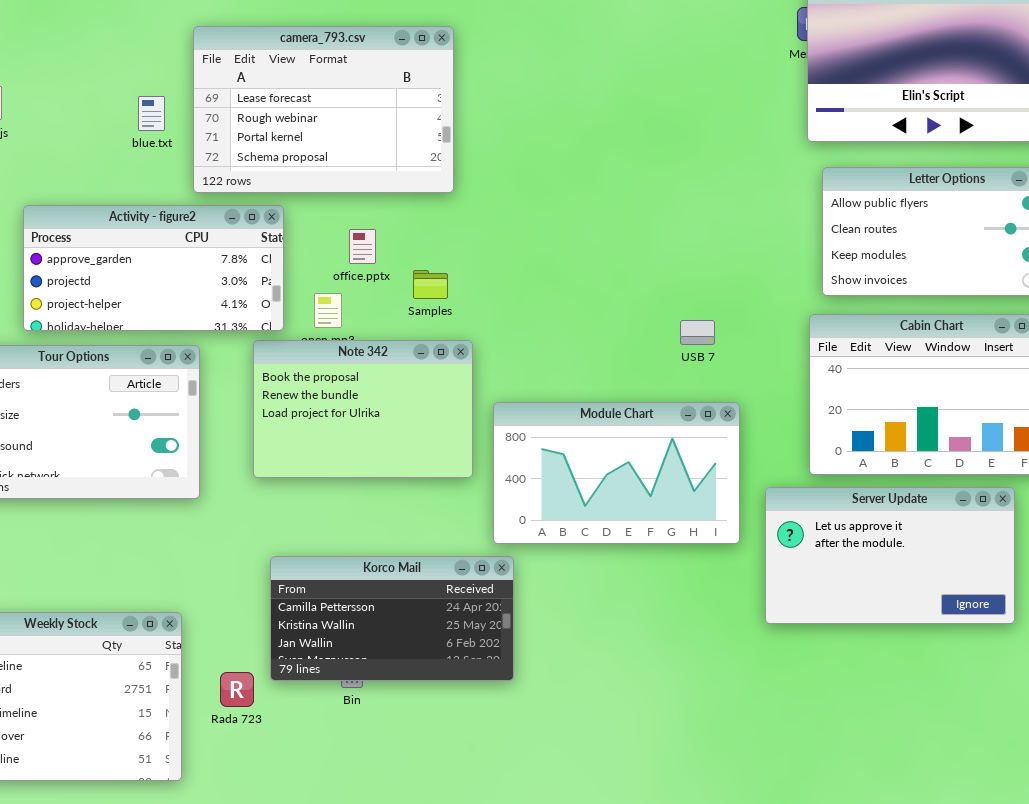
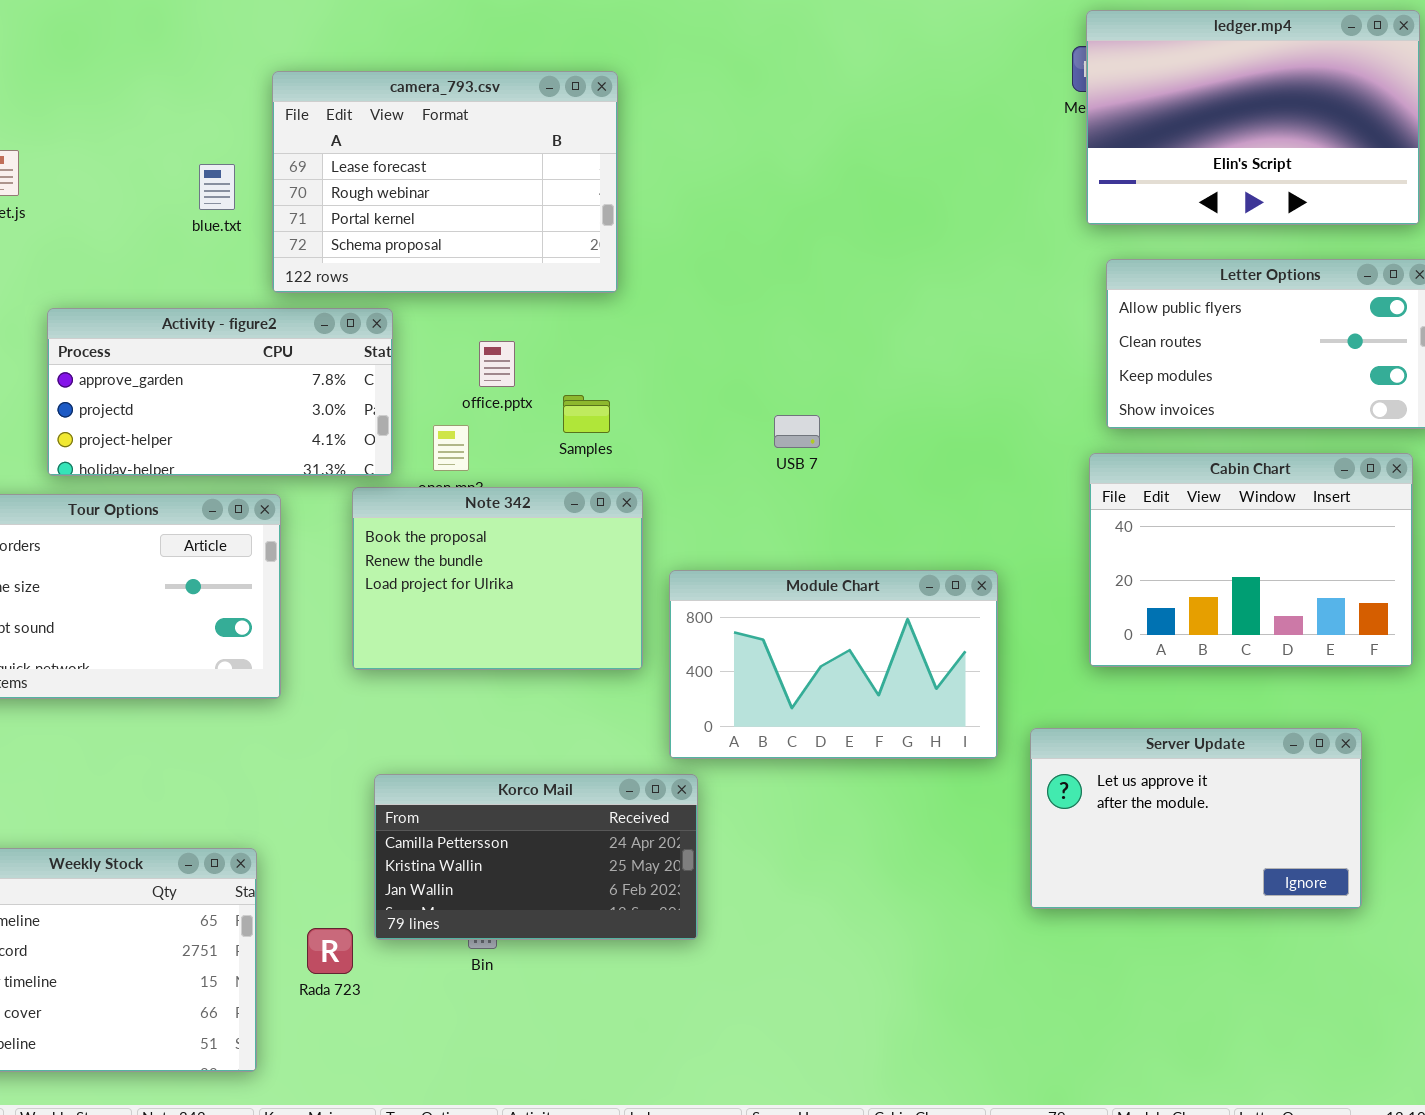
USB 7: [680,320,715,345] -> [774,415,820,448], moved
Server Update: [765,487,1015,624] -> [1030,728,1362,909], moved

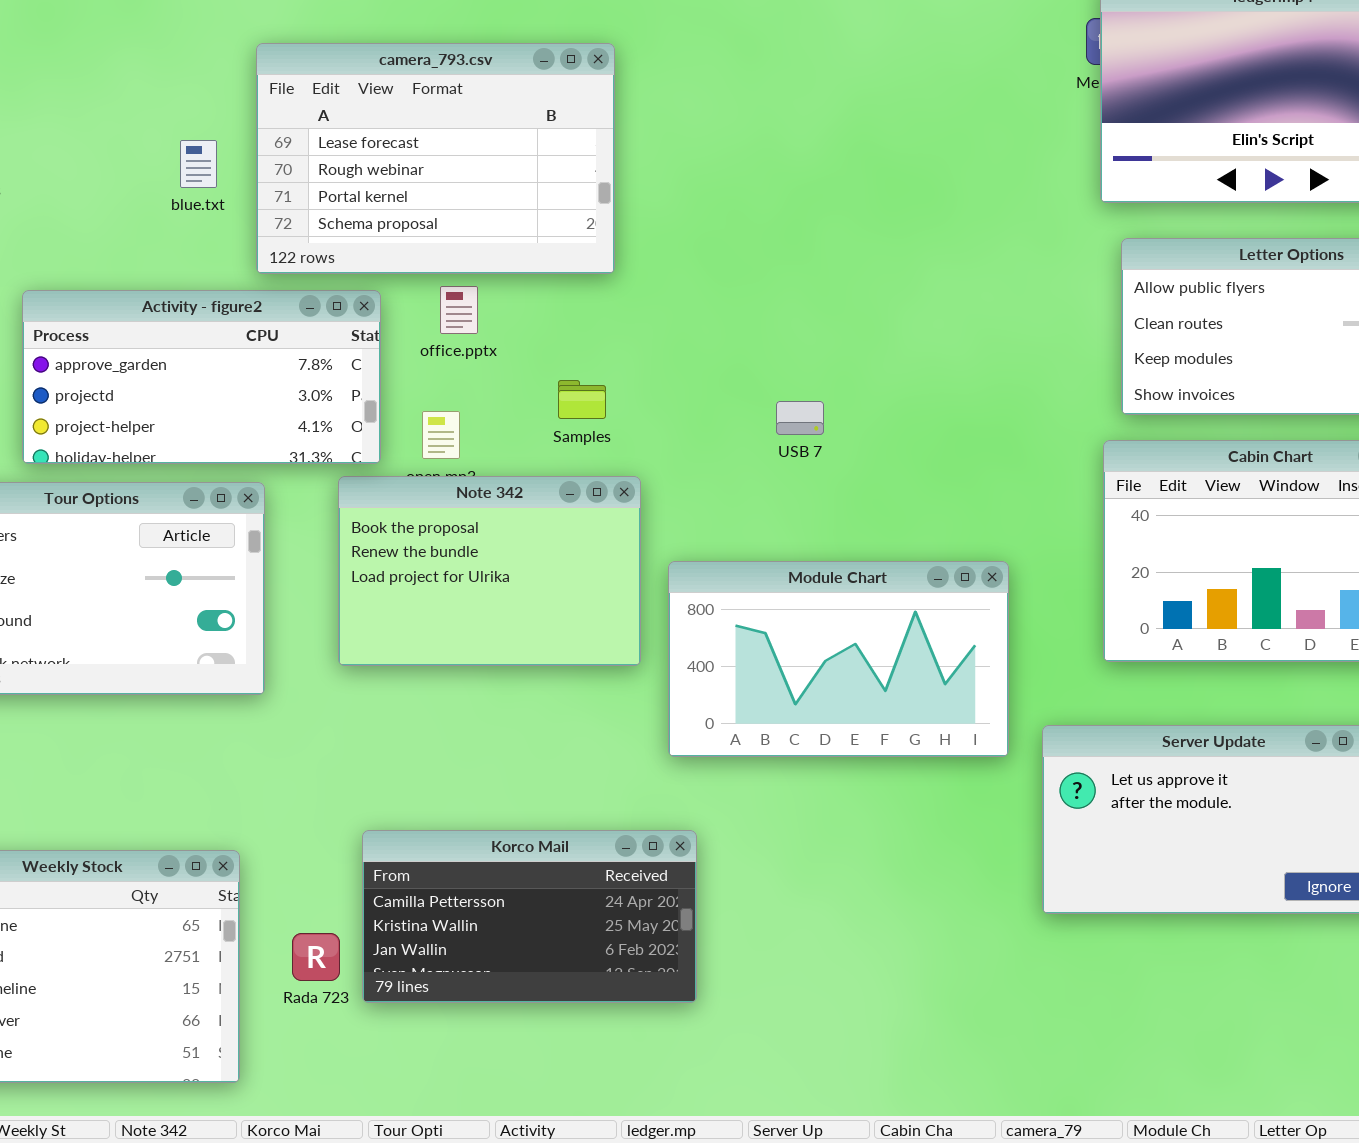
office.pptx: [479,341,515,387] -> [440,286,478,334], moved
Korco Mail: [374,774,698,940] -> [362,830,697,1003], moved

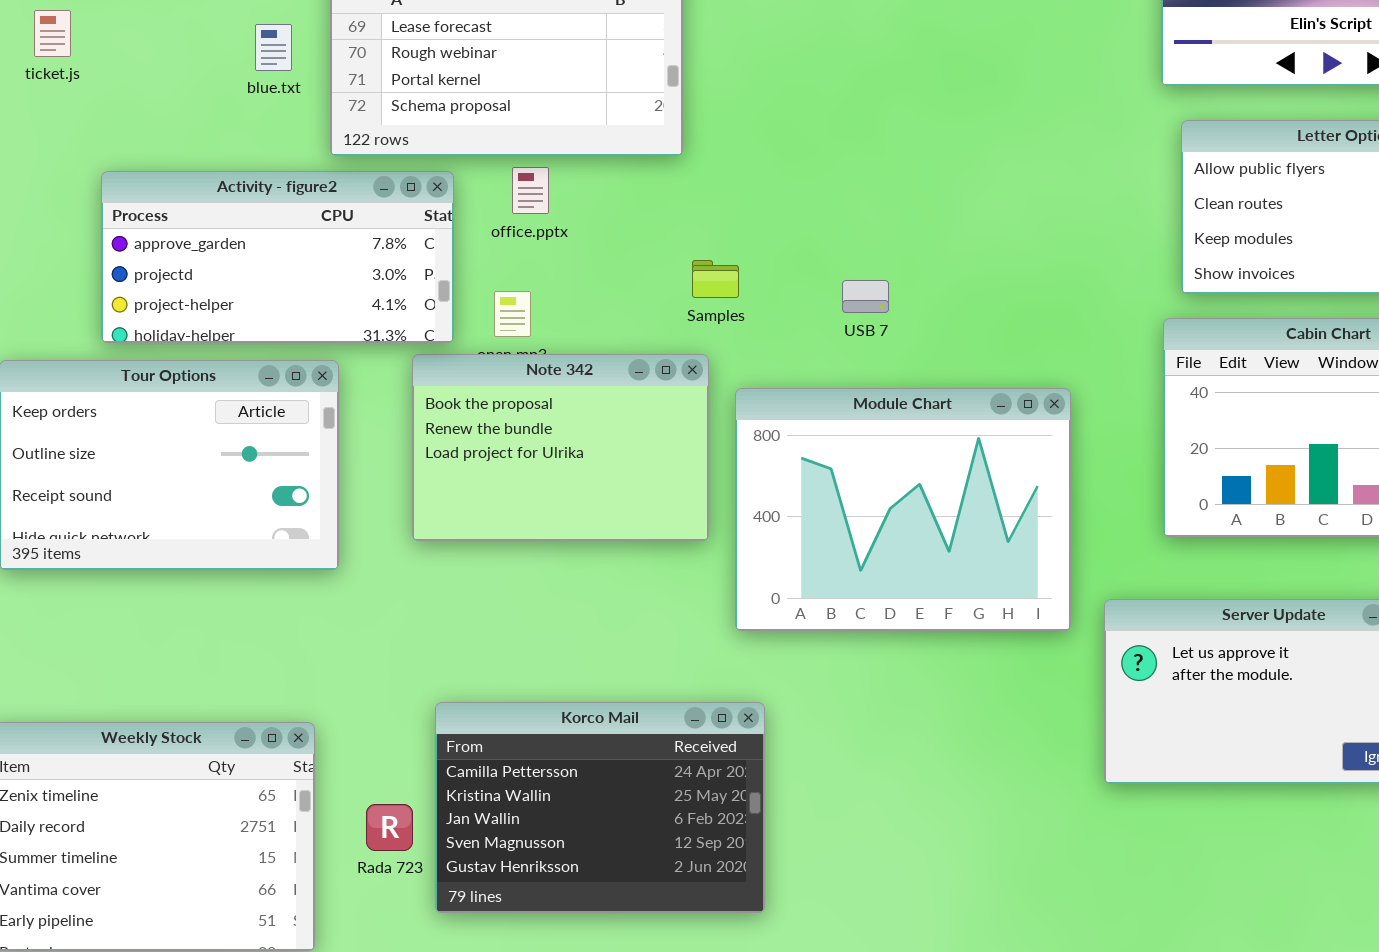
Samples: [558,380,606,419] -> [692,260,739,298], moved
Module Chart: [668,561,1009,757] -> [735,388,1071,631], resized
Korco Mail: [362,830,697,1003] -> [435,702,765,913], resized

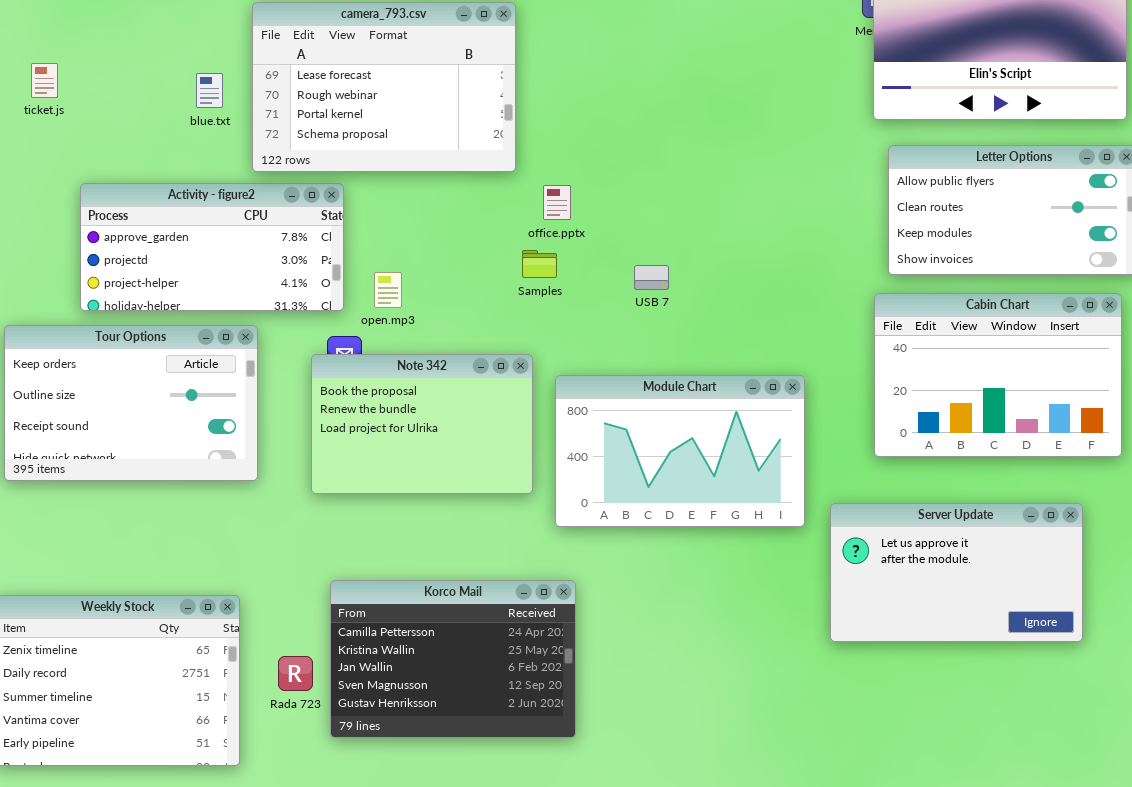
office.pptx: [512,167,549,214] -> [543,185,571,220], moved
Note 342: [412,354,709,541] -> [311,354,533,494], moved
Module Chart: [735,388,1071,631] -> [555,375,805,527], resized

